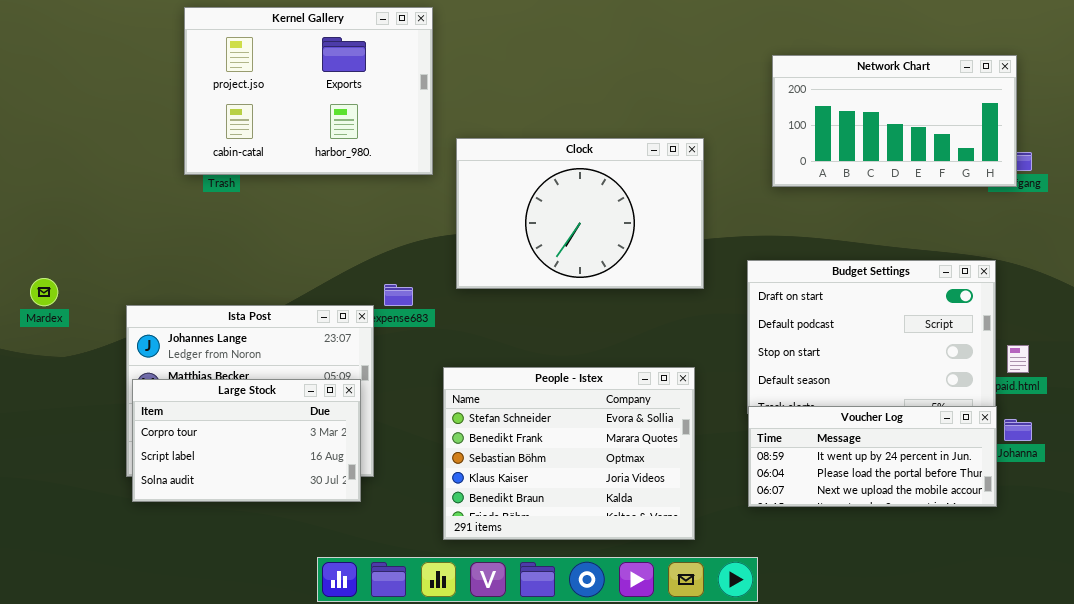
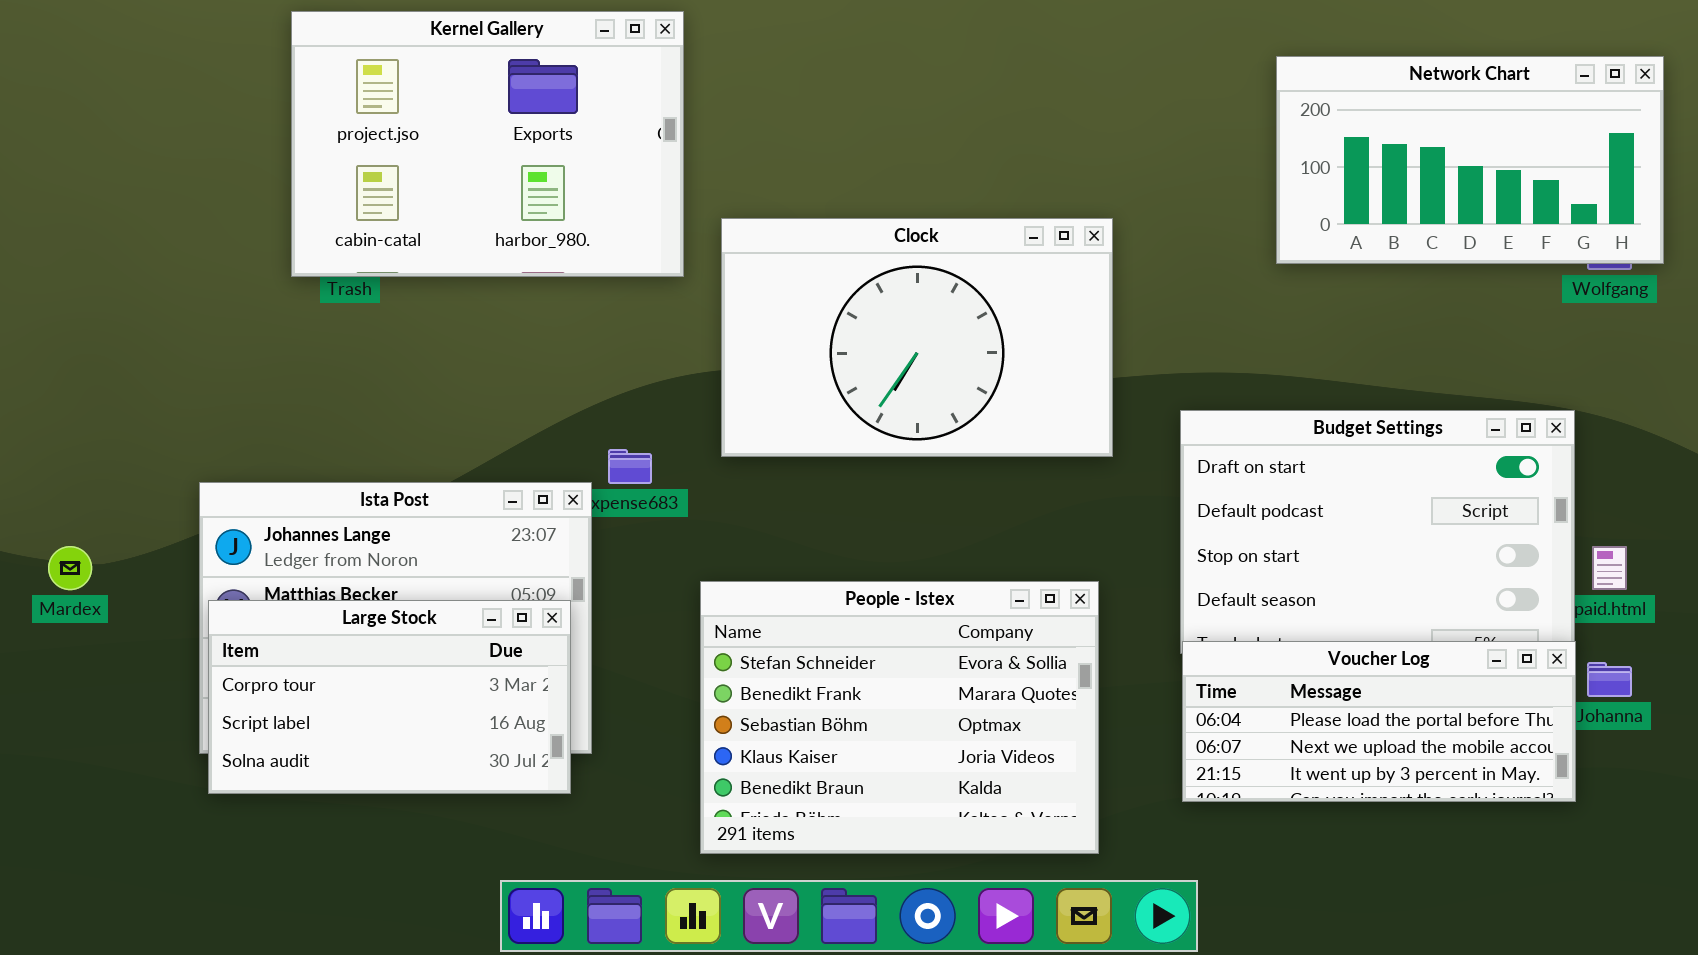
Network Chart: [772,55,1017,187] -> [1276,56,1664,264], moved
Mardex: [30,278,58,306] -> [48,546,92,590], moved
Voucher Log: [748,406,997,507] -> [1182,641,1576,802], scrolled down 1 row

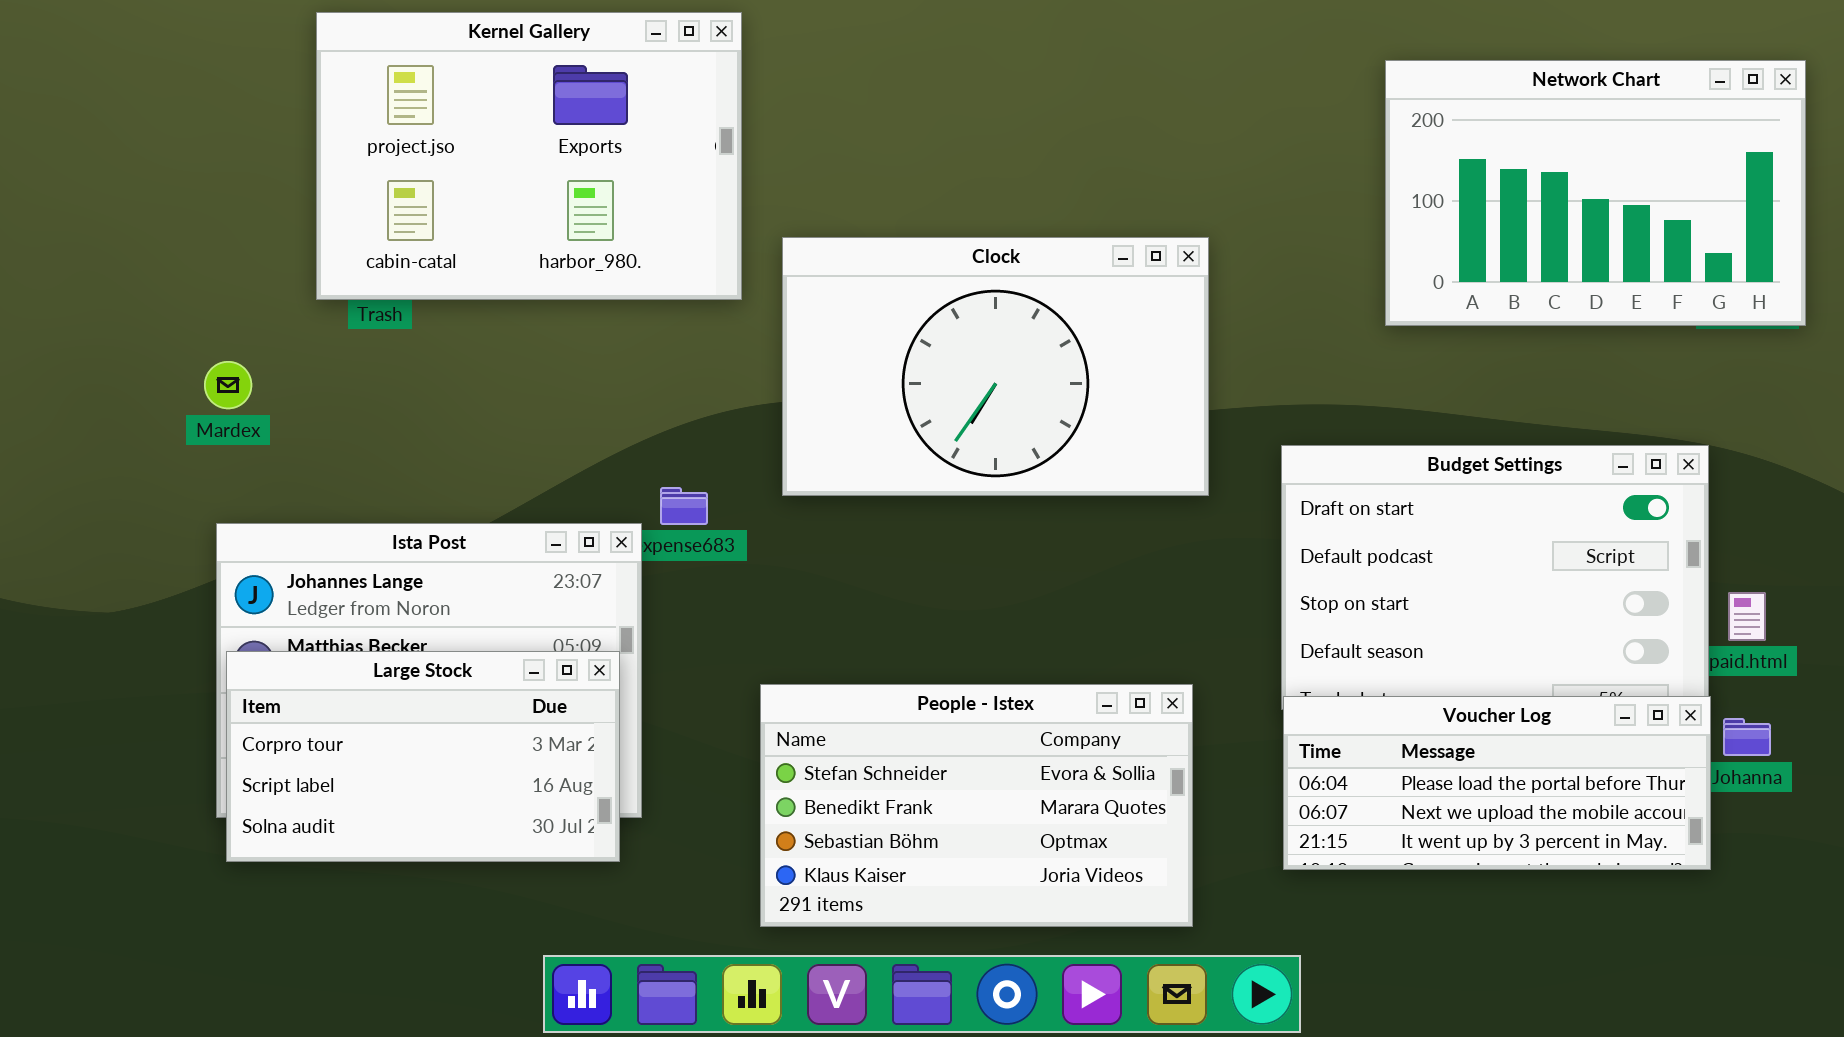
Network Chart: [1276,56,1664,264] -> [1385,60,1806,326], resized
Mardex: [48,546,92,590] -> [204,361,252,409], moved
People - Istex: [700,581,1099,854] -> [760,684,1193,927], resized

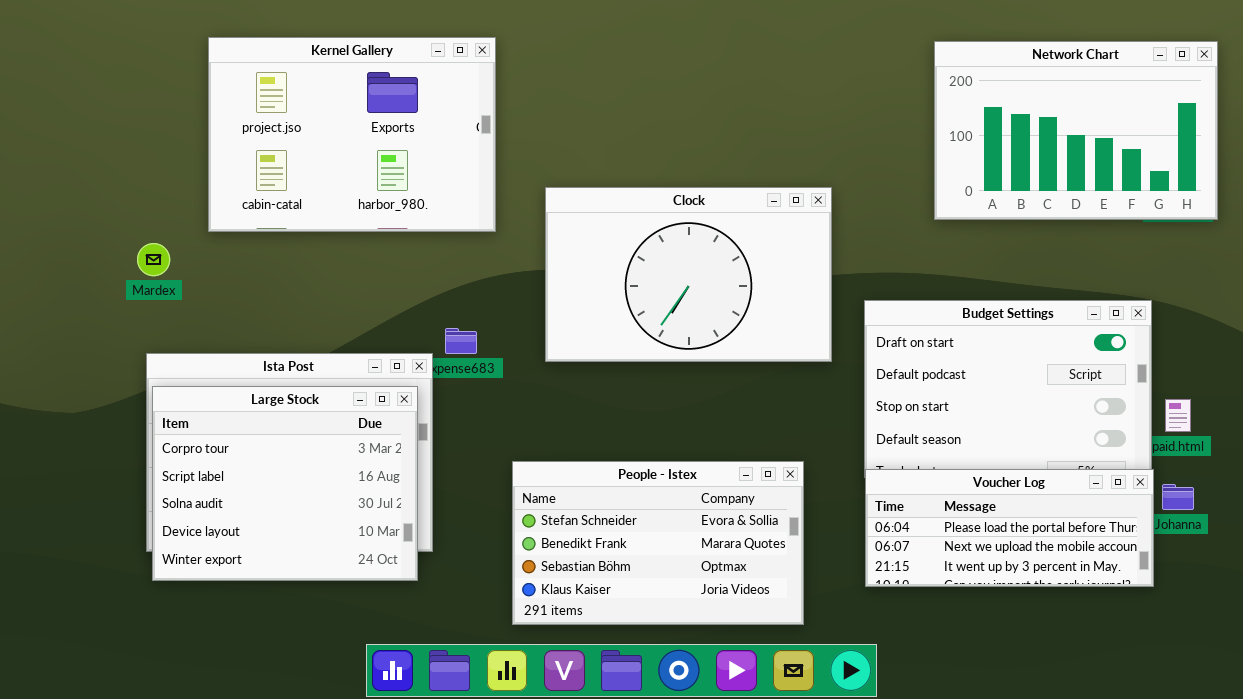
Kernel Gallery: [316,12,742,300] -> [208,37,496,232], moved
Clock: [782,237,1209,496] -> [545,187,832,362], moved
Large Stock: [226,651,620,862] -> [152,386,418,581], resized

